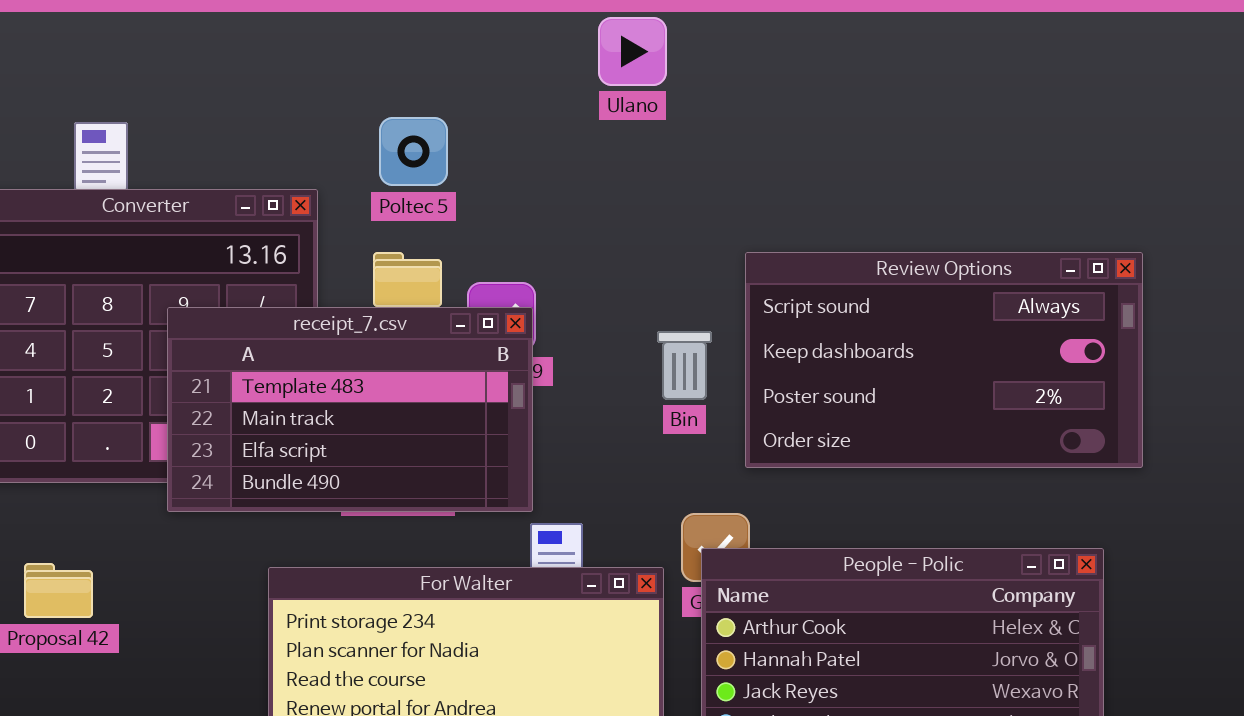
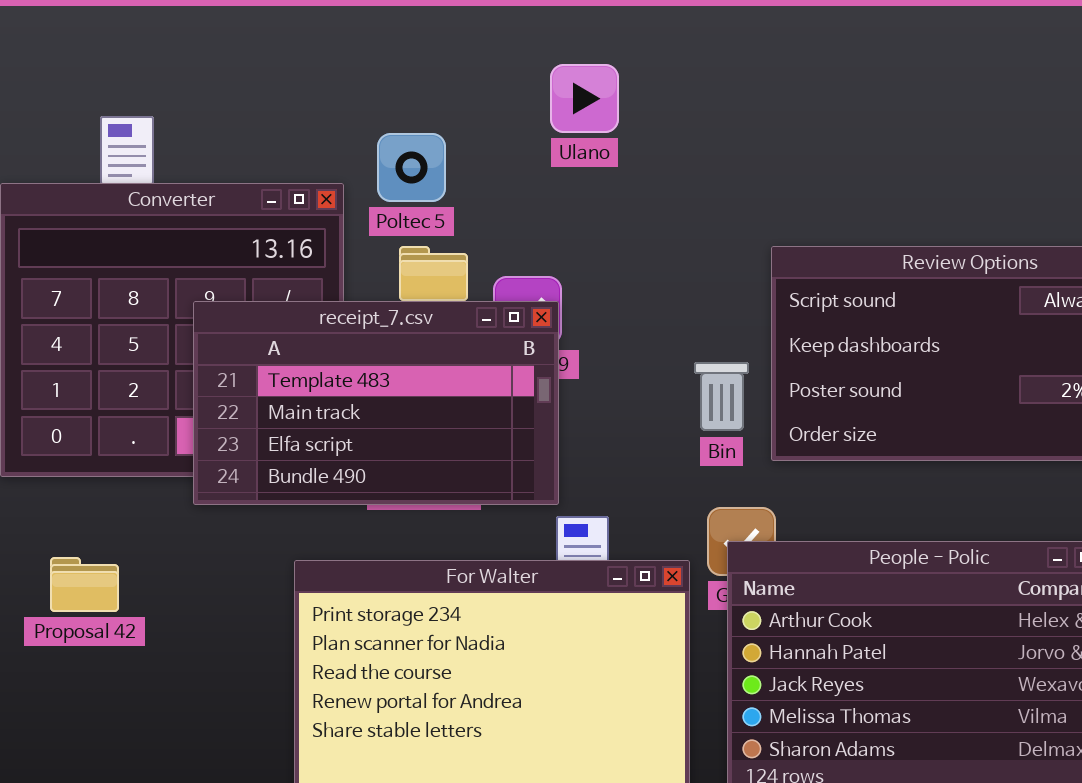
Ulano: [598,17,667,86] -> [550,64,619,133], moved
Poltec 5: [379,117,448,186] -> [377,133,446,202], moved
Bin: [657,331,712,400] -> [694,362,749,431], moved

